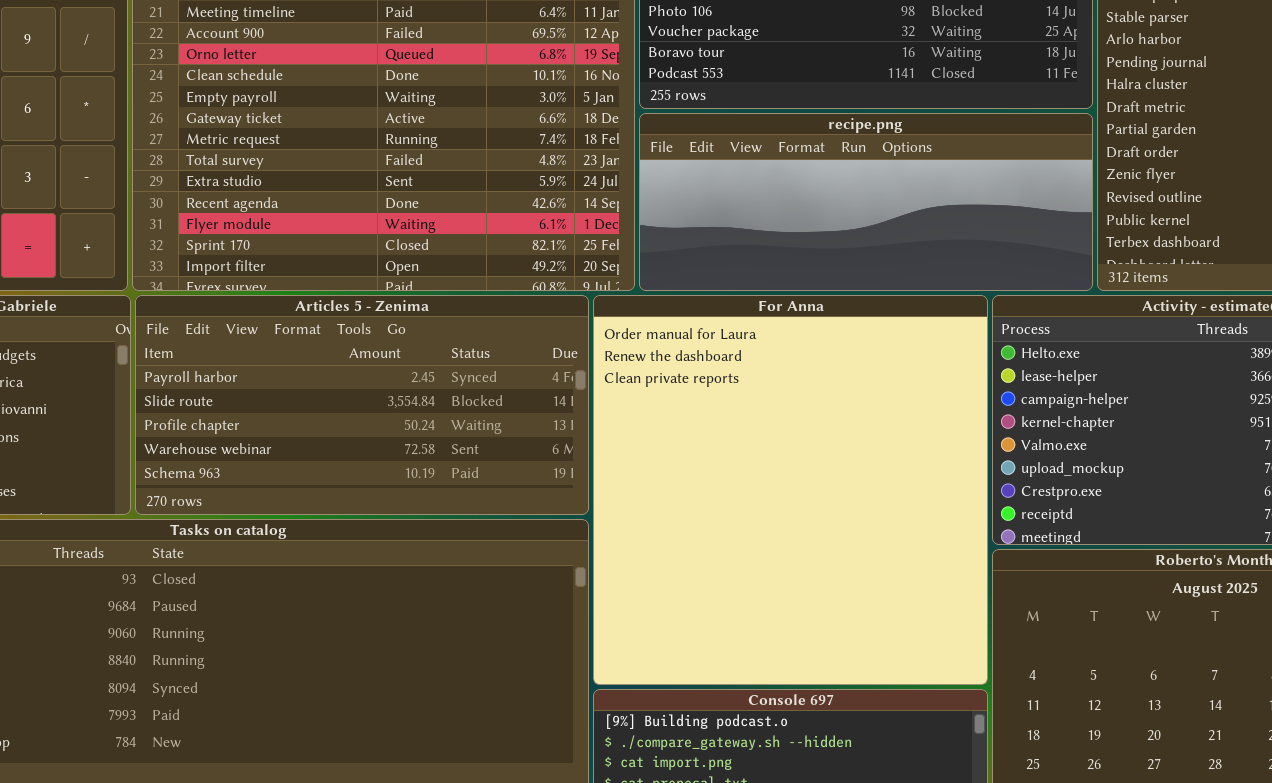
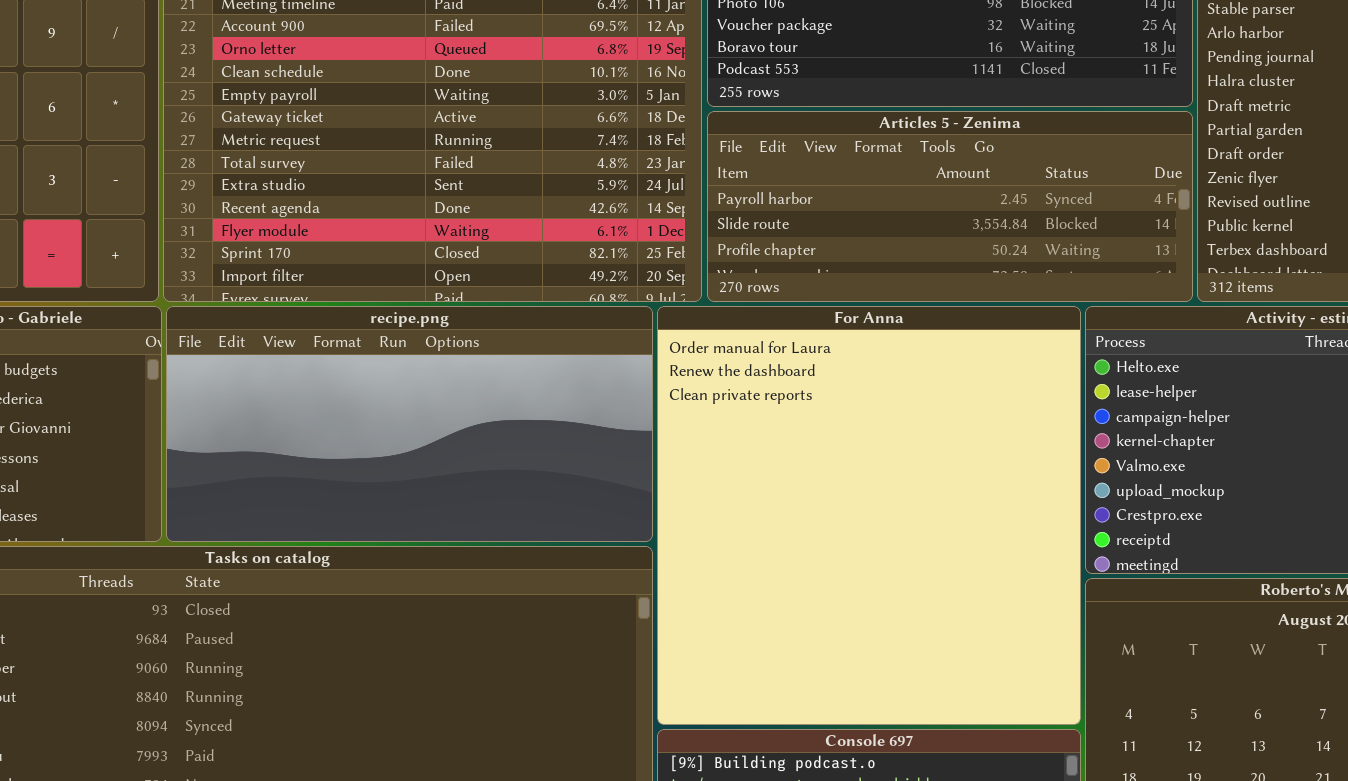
recipe.png: [639,113,1093,291] -> [166,306,653,542], moved, resized
Articles 5 - Zenima: [135,295,589,515] -> [707,111,1193,302], moved, resized

